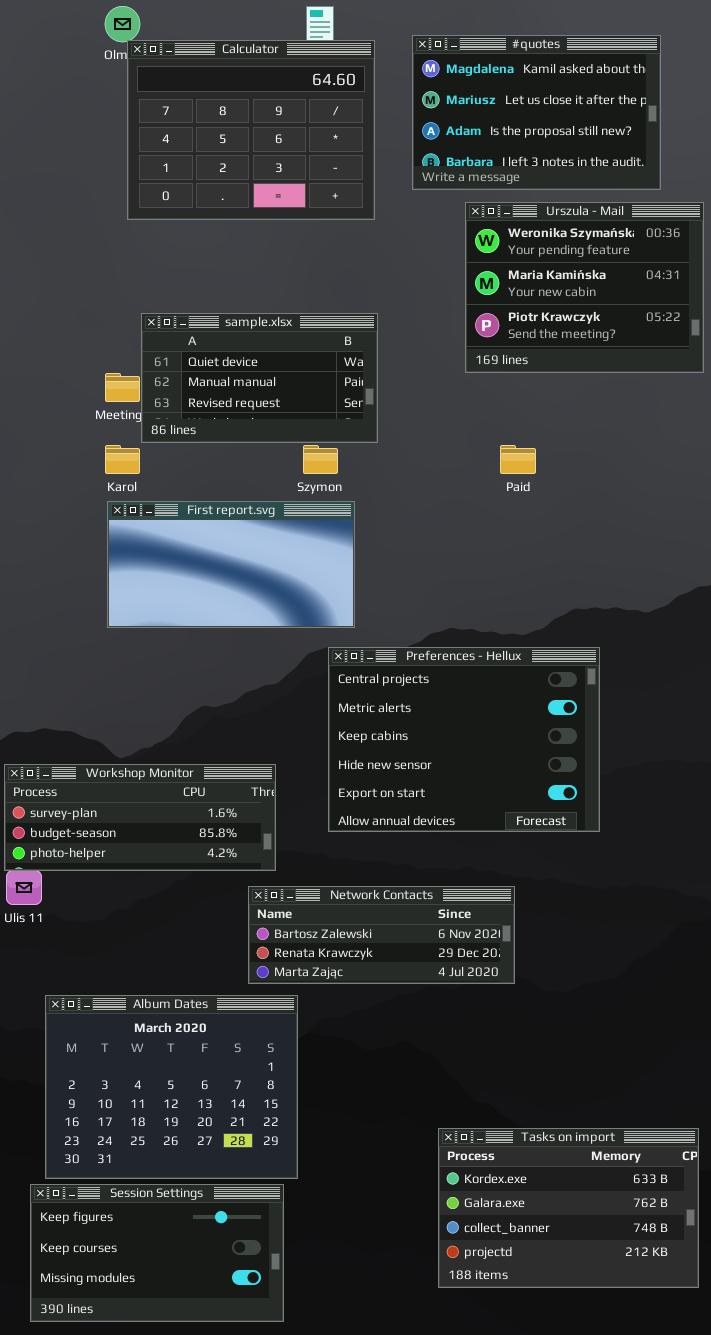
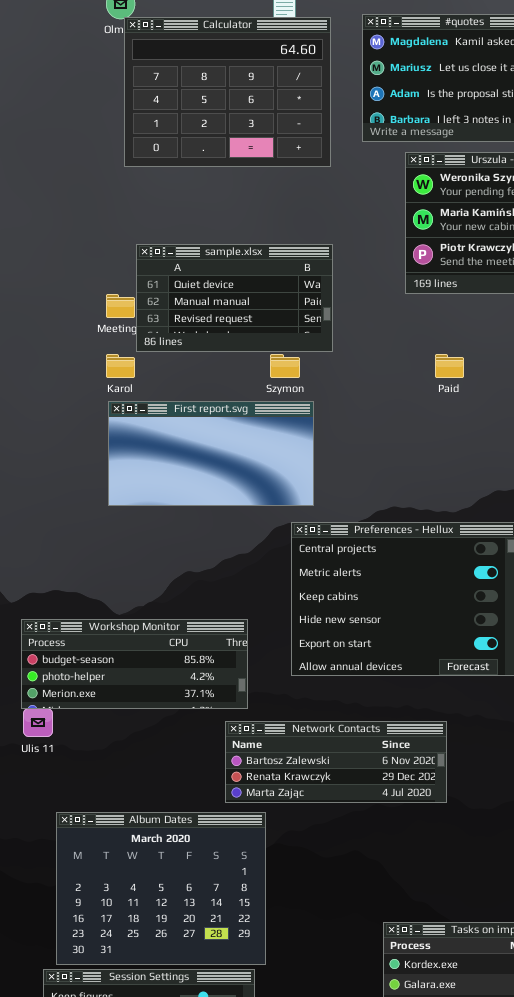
Workshop Monitor: [4,764,276,871] -> [21,619,248,709], scrolled down 1 row

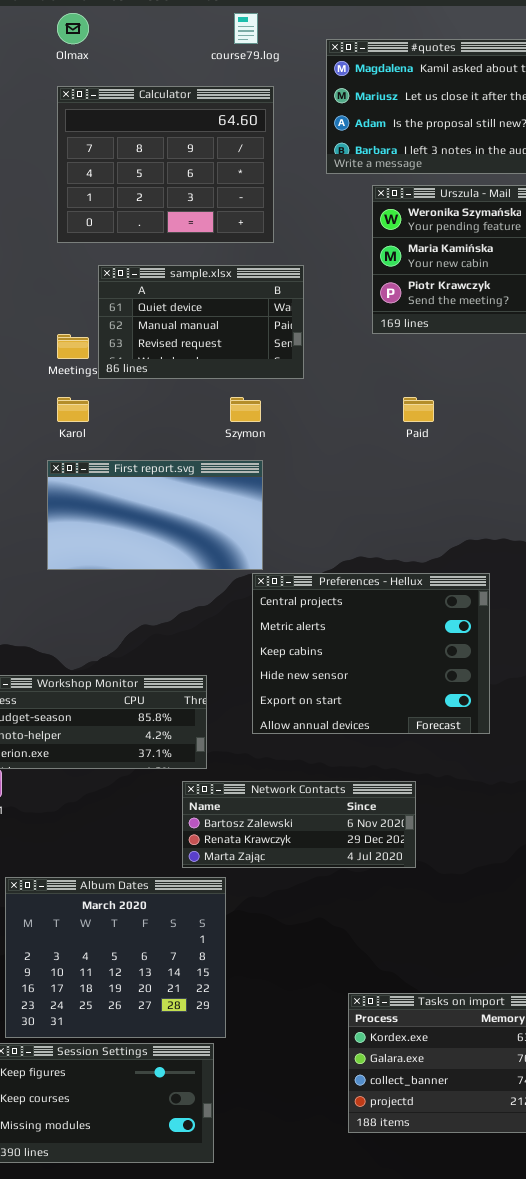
Calculator: [124,17,331,167] -> [57,86,274,243], moved
sample.xlsx: [136,244,333,352] -> [98,265,304,379], moved
First report.svg: [108,401,314,506] -> [47,460,263,570], moved

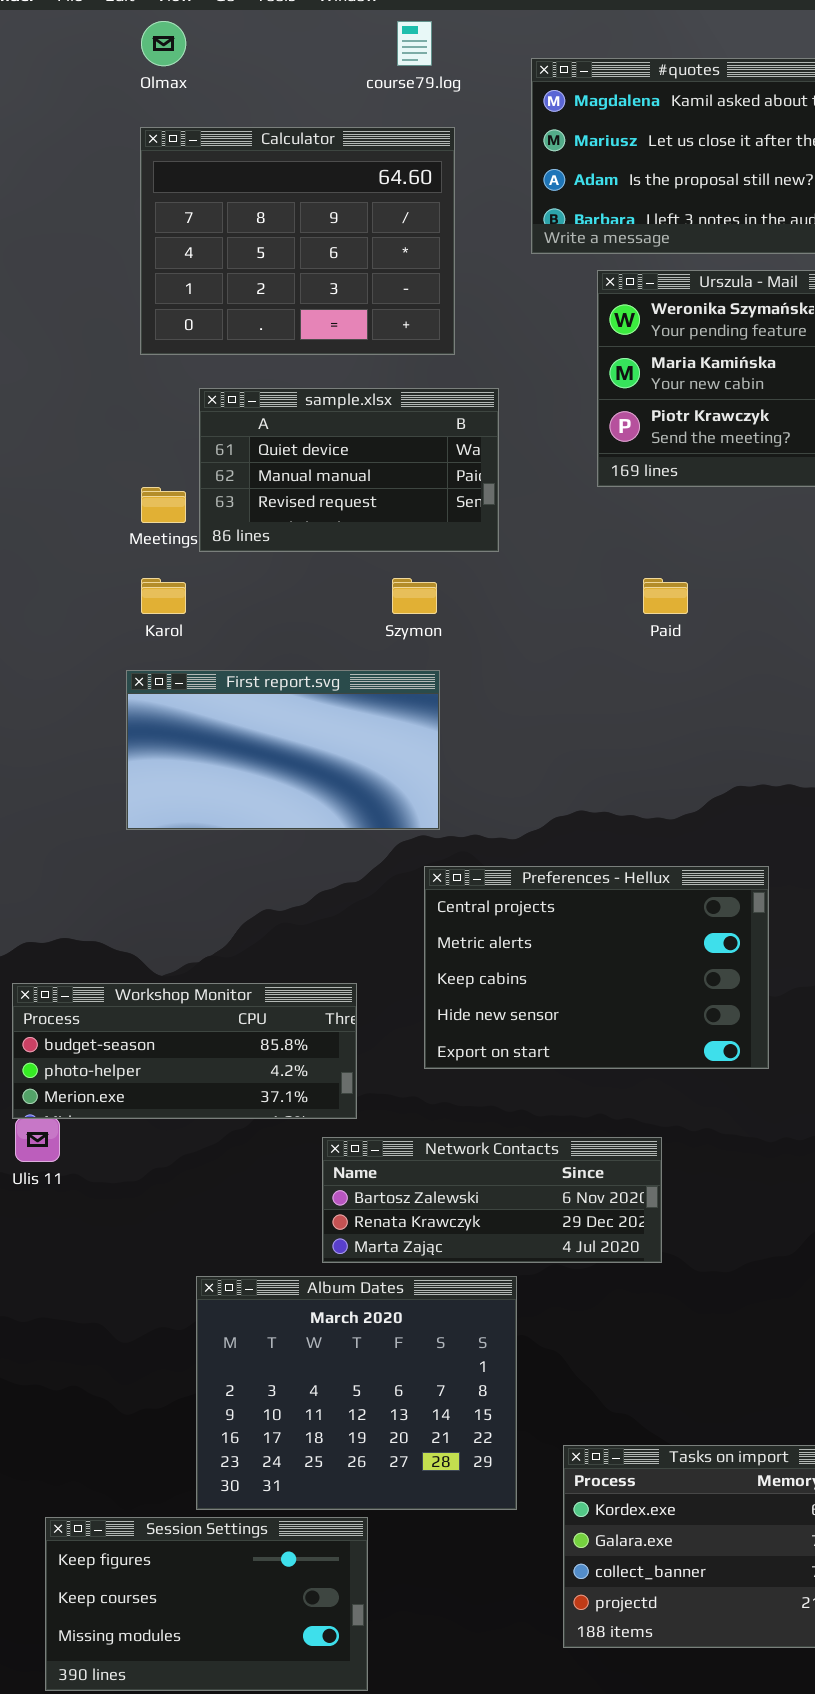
Preferences - Hellux: [252,573,490,734] -> [424,866,769,1069], resized
Album Dates: [5,877,226,1038] -> [196,1276,517,1510], moved

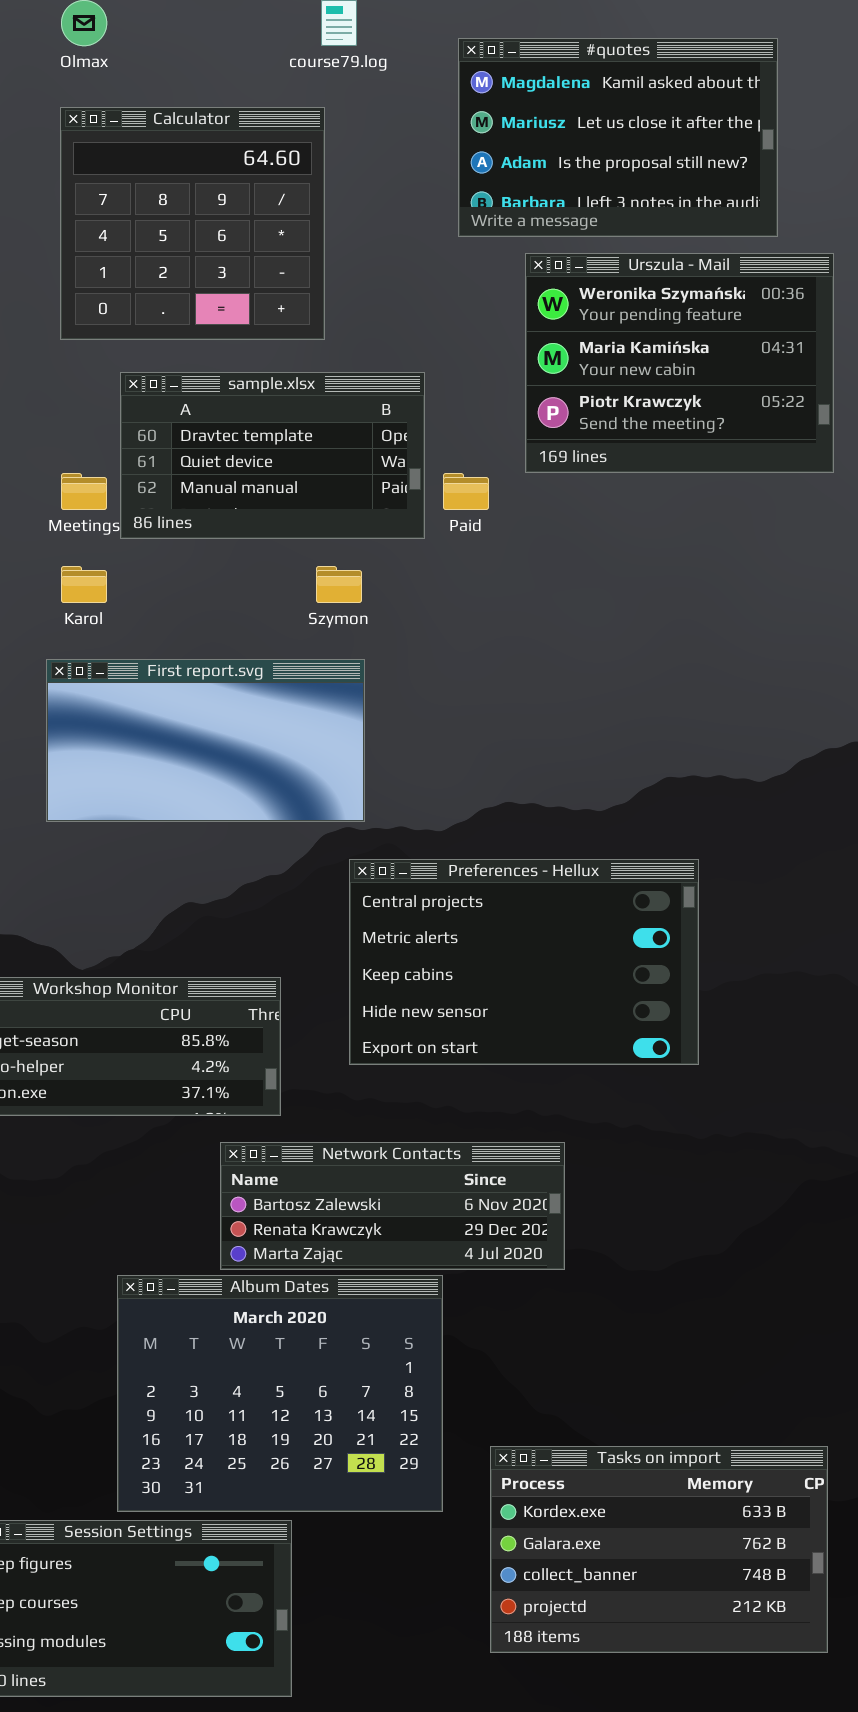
Calculator: [140,127,455,355] -> [60,107,325,340], resized
sample.xlsx: [199,388,499,552] -> [120,372,425,539], scrolled up 1 row
Paid: [643,578,688,614] -> [443,473,489,510], moved
Network Contacts: [322,1137,662,1263] -> [220,1142,565,1270], moved

